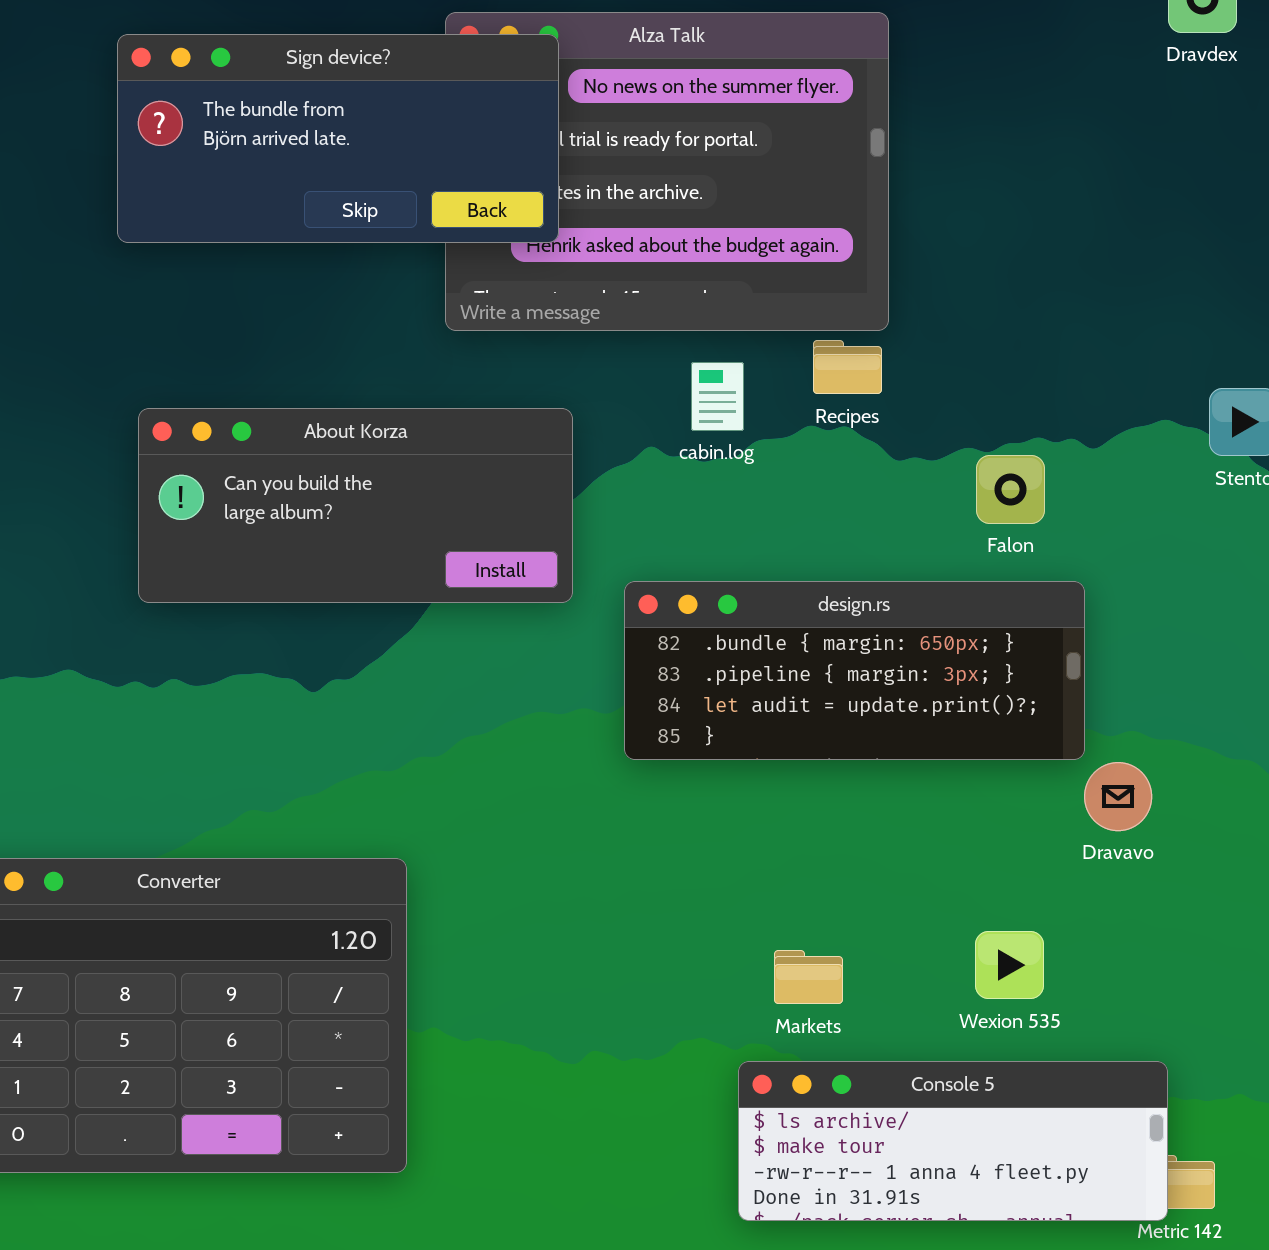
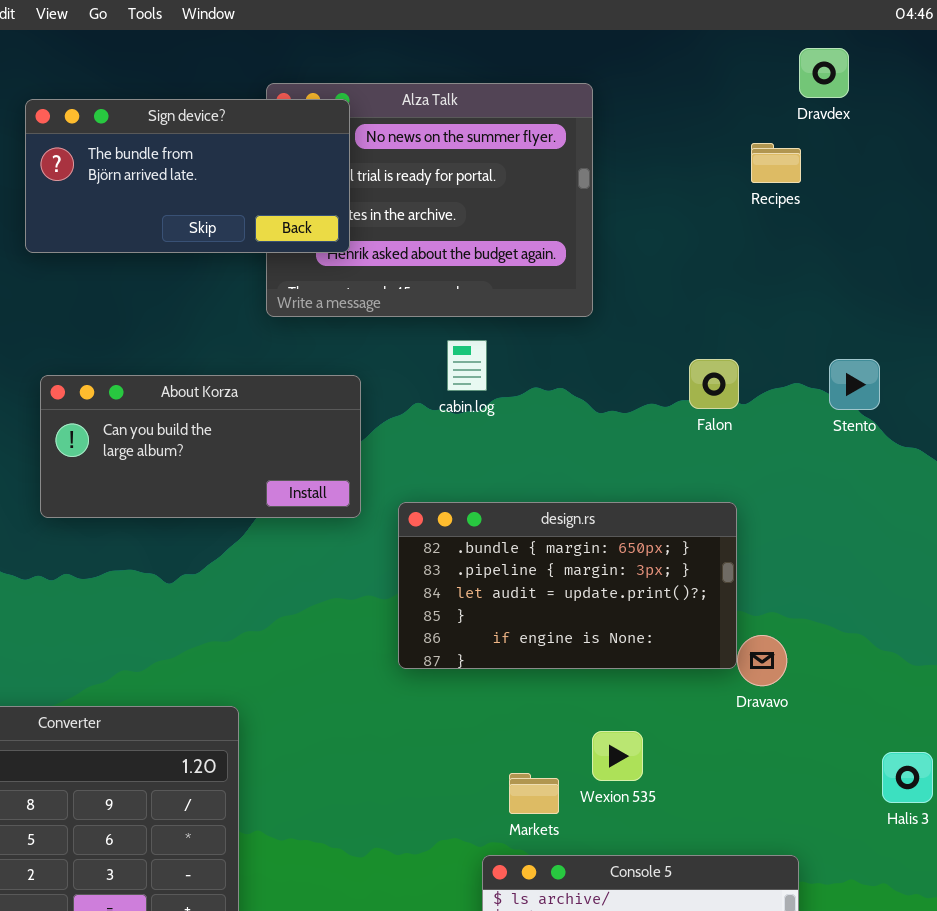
Recipes: [813,340,882,394] -> [751,143,801,183], moved
Falon: [976,455,1045,524] -> [689,359,739,409], moved
design.rs: [624,581,1085,760] -> [398,502,737,669], resized
Wexion 535: [975,931,1044,999] -> [592,731,643,781], moved

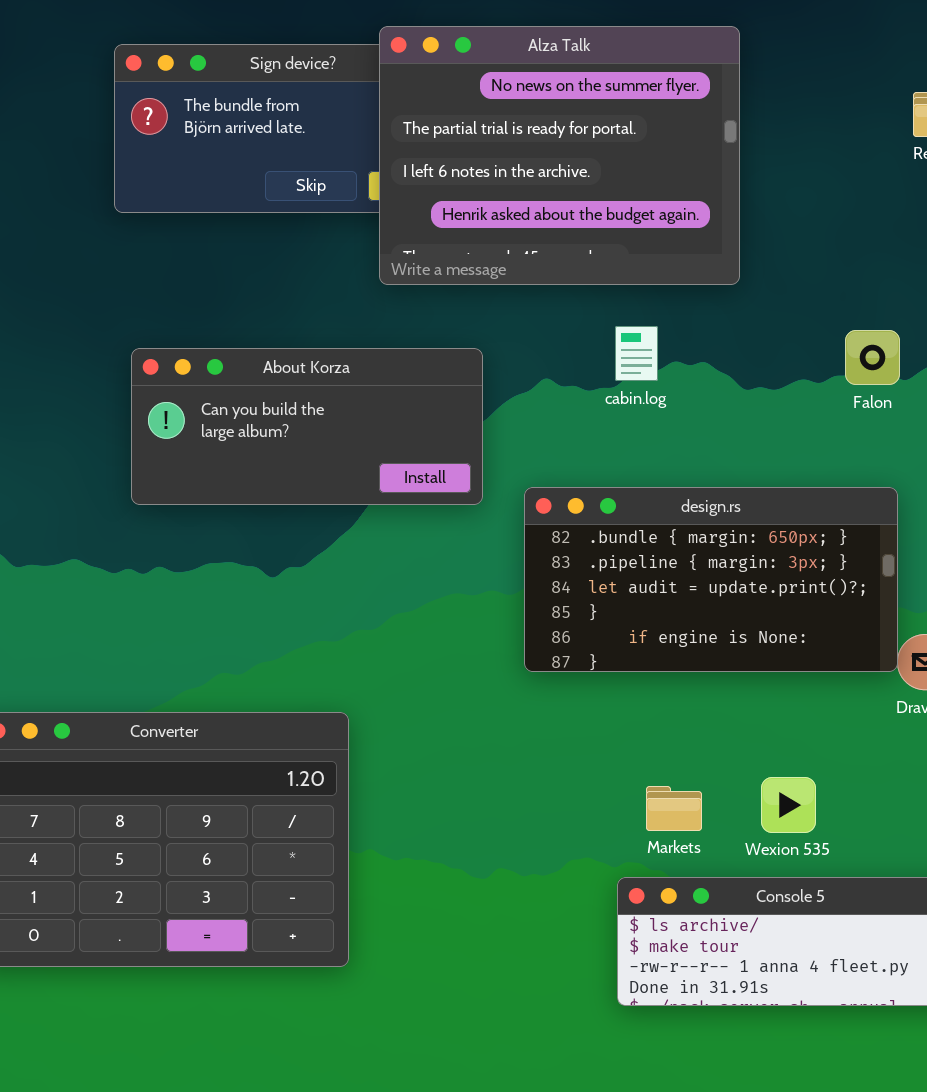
Alza Talk: [266,83,593,317] -> [379,26,740,285], raised
cabin.log: [447,340,487,391] -> [615,326,658,381], moved
Wexion 535: [592,731,643,781] -> [761,777,816,833], moved

